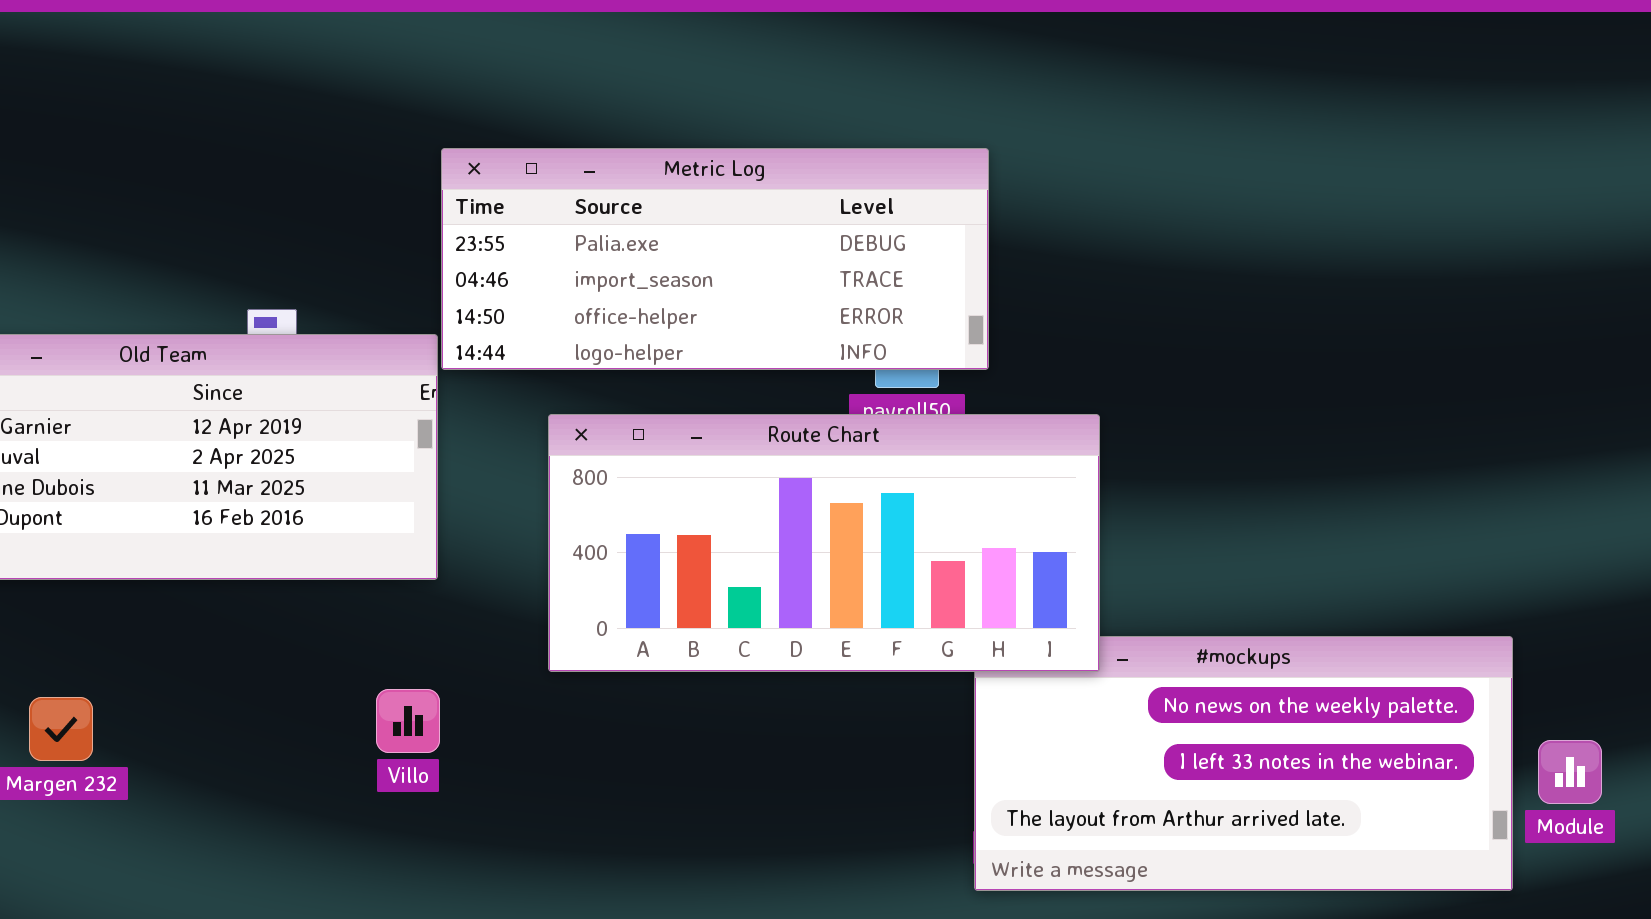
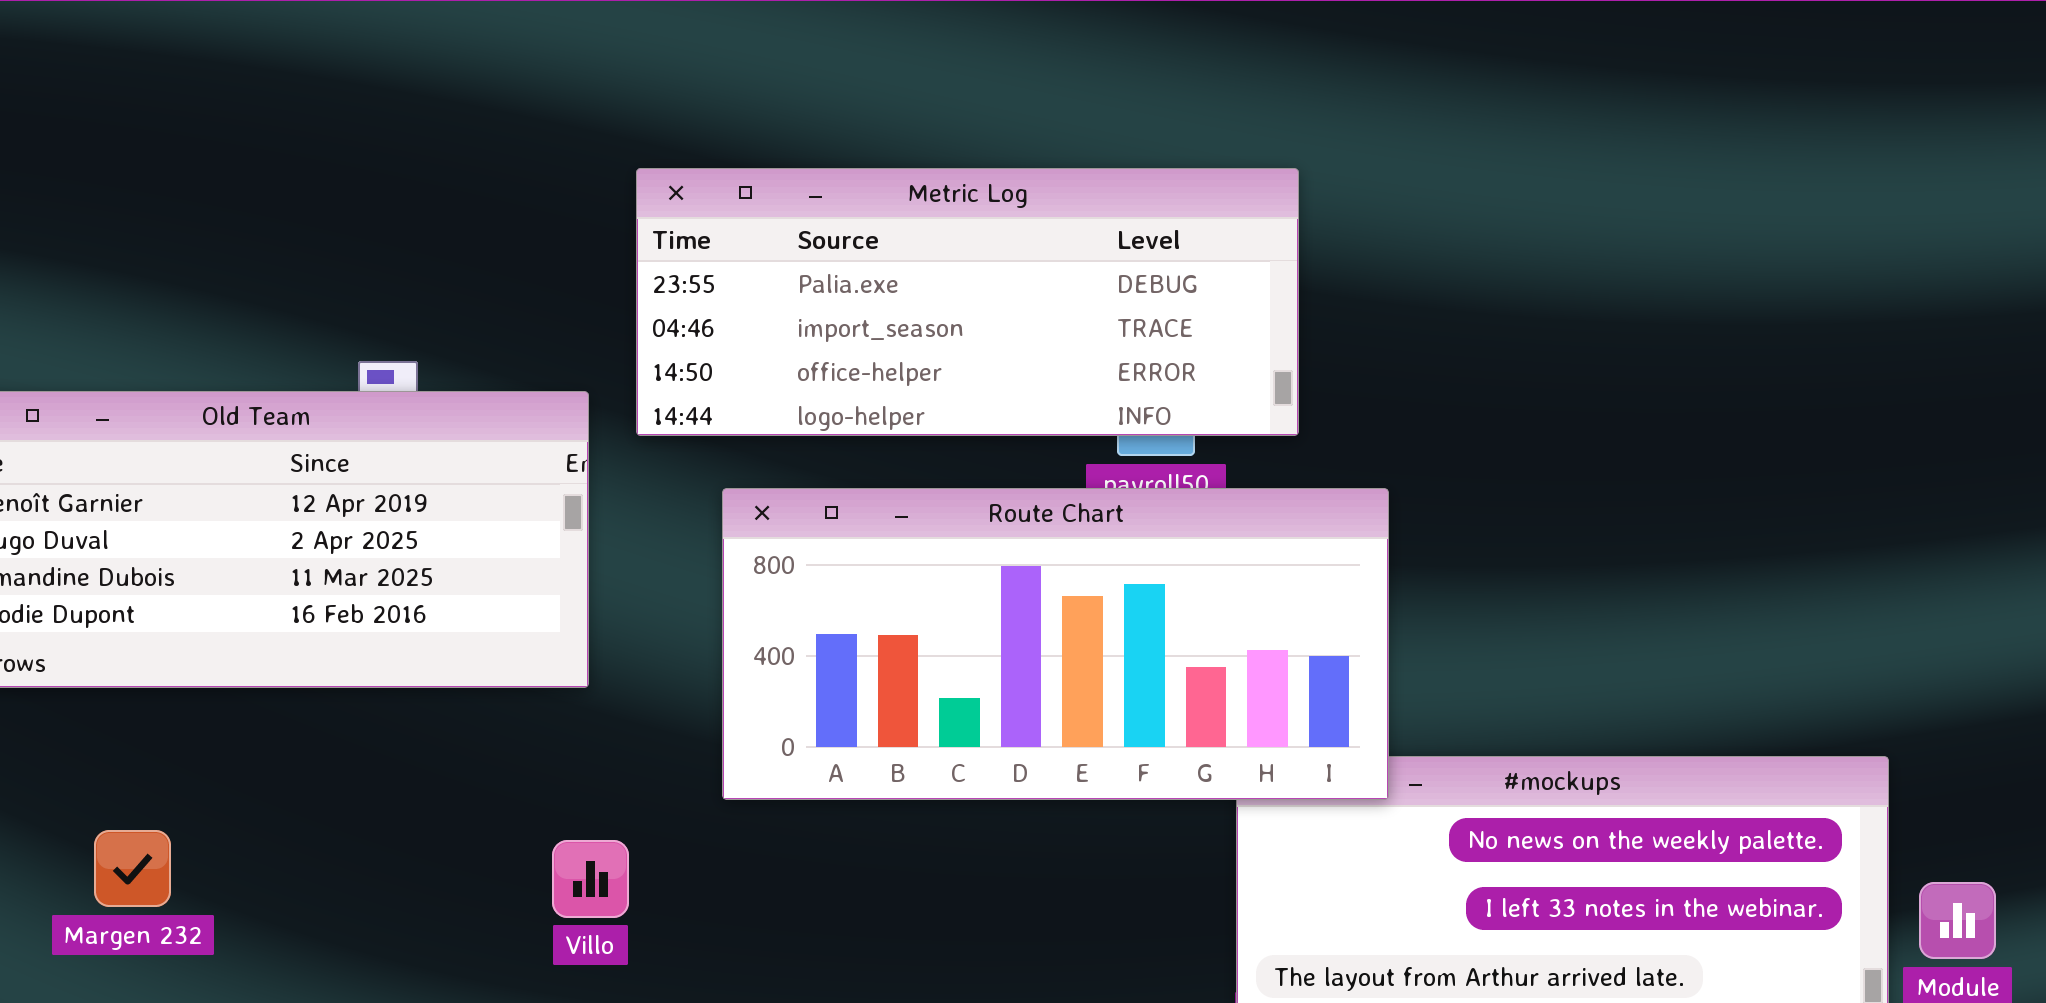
Metric Log: [441,148,989,370] -> [636,168,1299,436], moved
Villo: [376,689,440,753] -> [552,840,629,918], moved

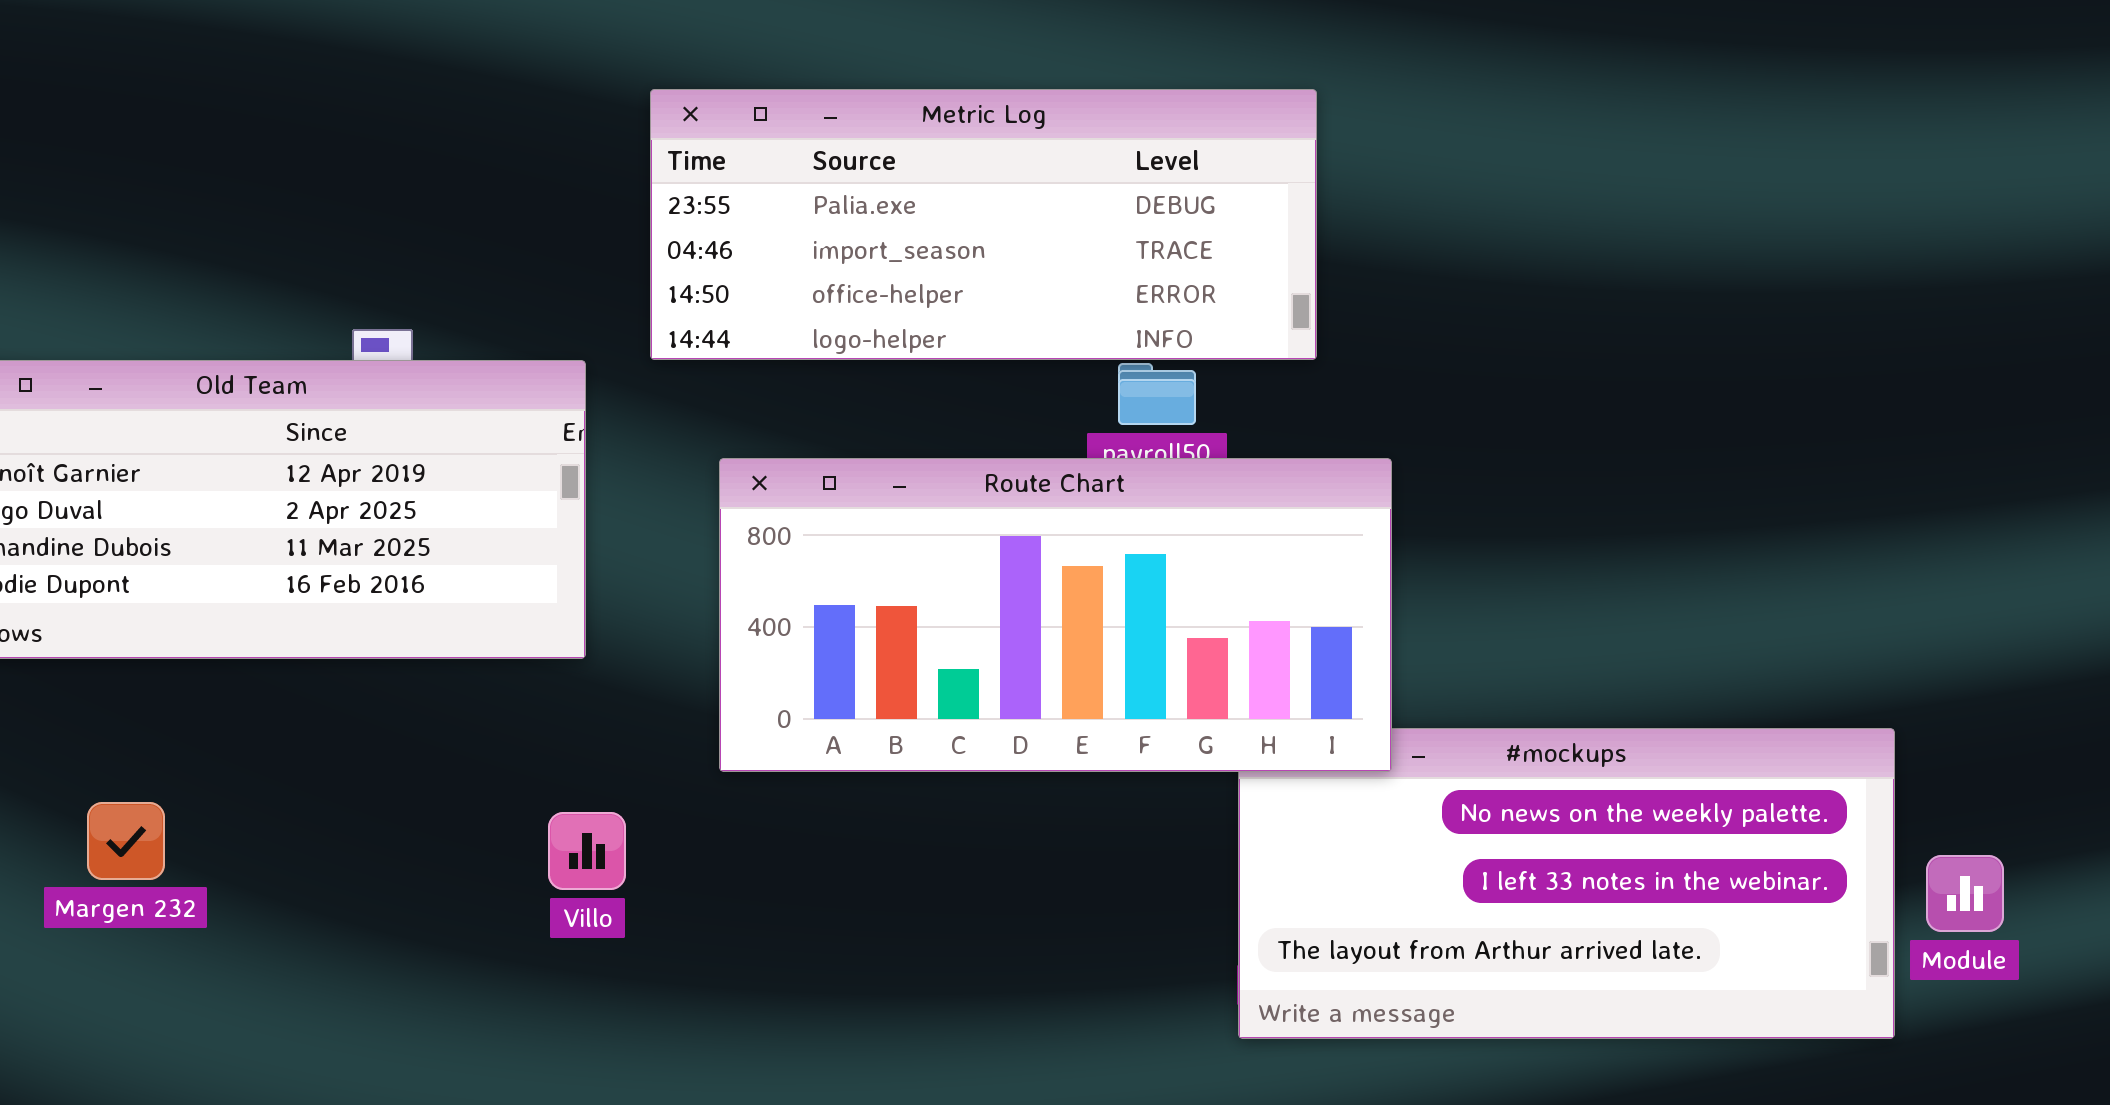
Metric Log: [636,168,1299,436] -> [650,89,1317,360], moved

